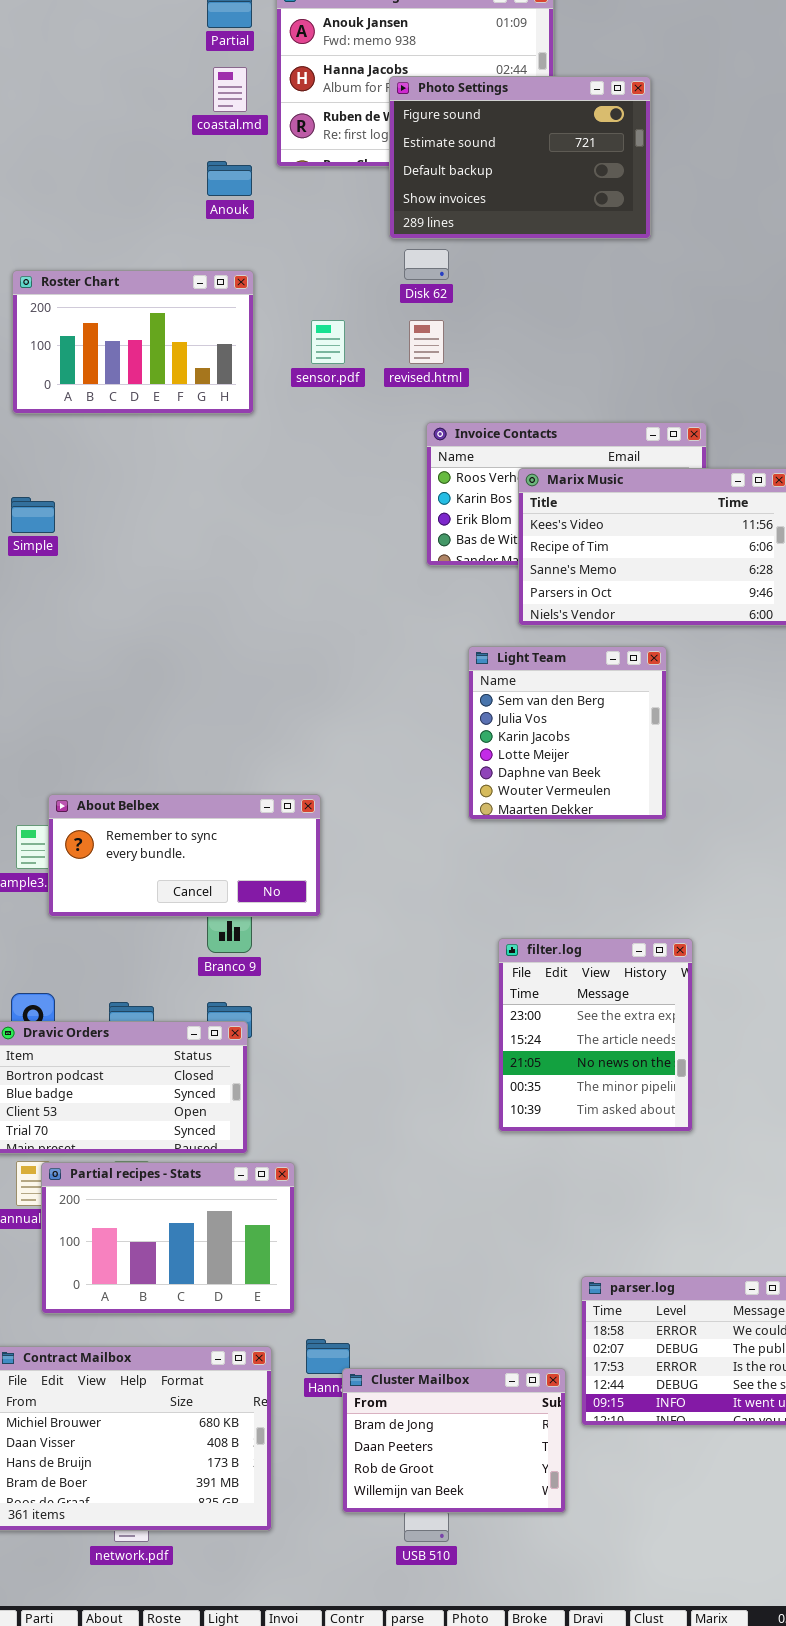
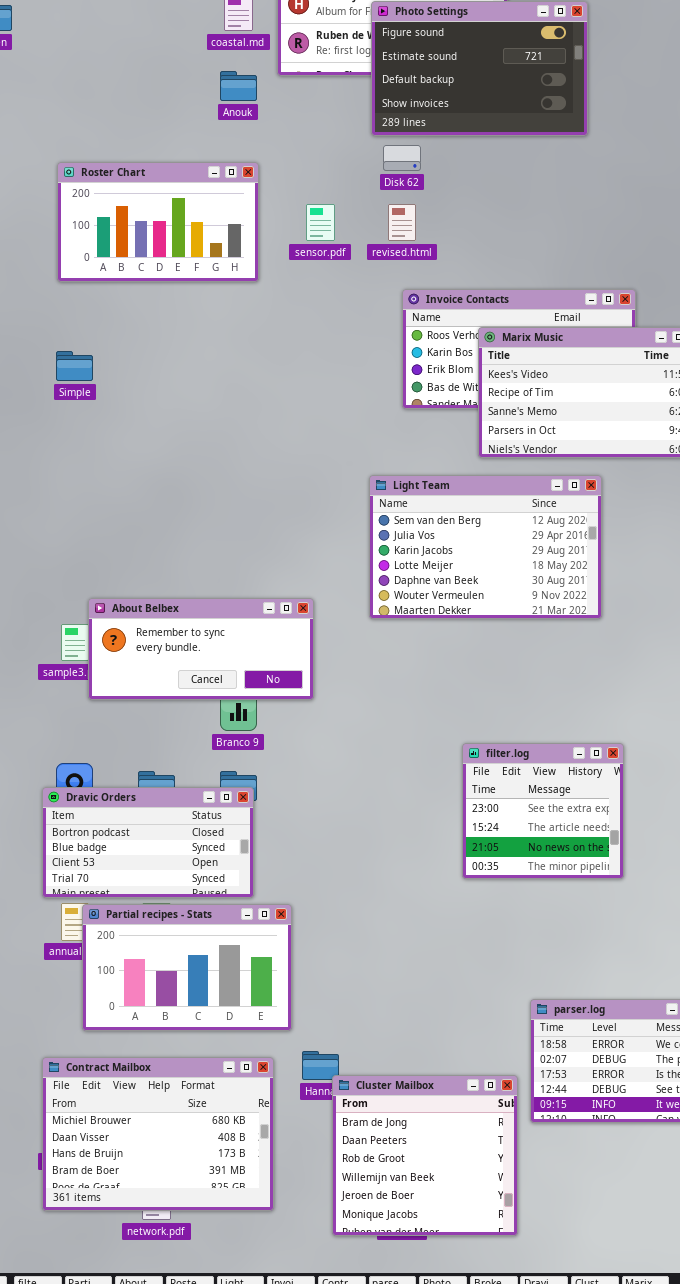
Light Team: [468,646,667,820] -> [369,475,602,619], resized
filter.log: [498,938,693,1132] -> [462,743,624,879], resized
Cluster Mailbox: [342,1368,566,1513] -> [332,1075,518,1236], resized

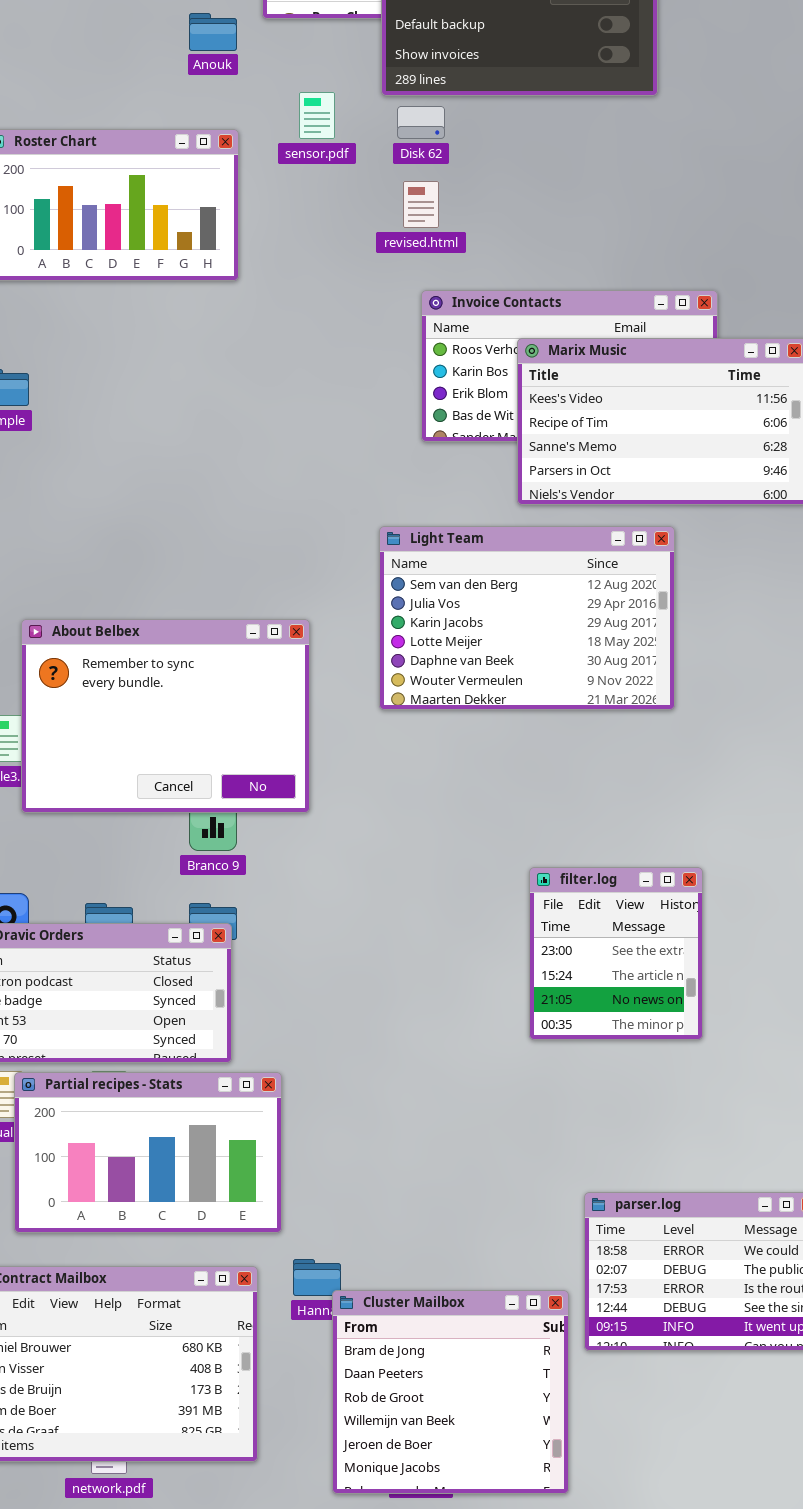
sensor.pdf: [306,204,335,241] -> [299,92,335,139], moved
About Belbex: [88,598,314,700] -> [21,619,310,813], resized
filter.log: [462,743,624,879] -> [529,867,703,1040], resized

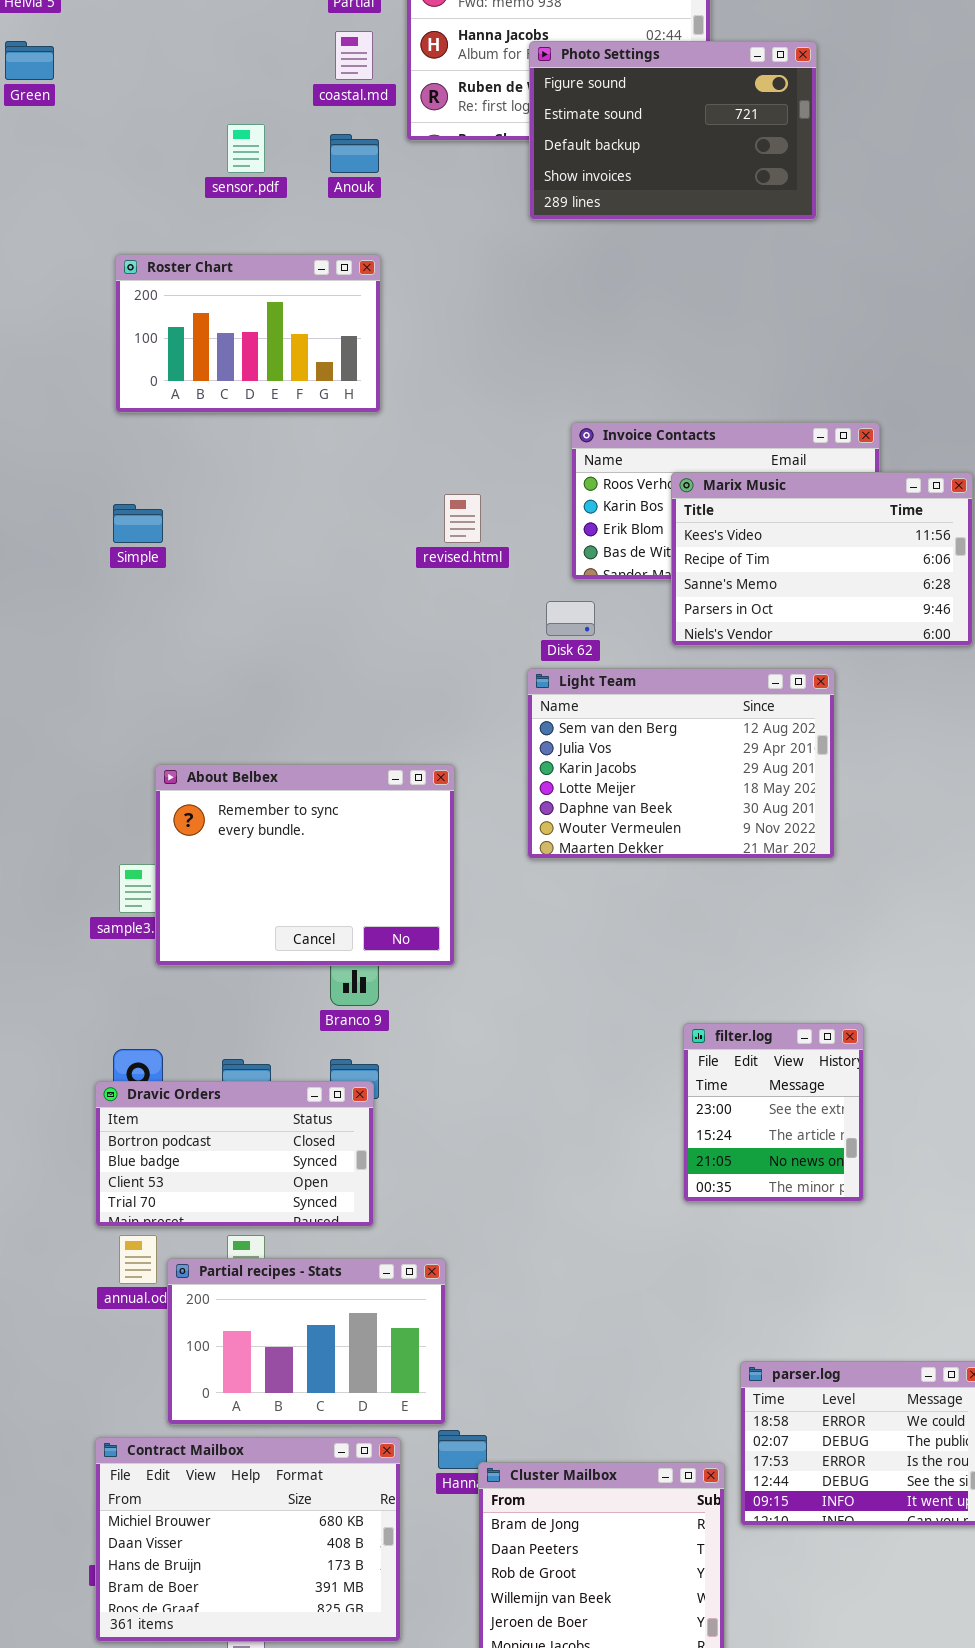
sensor.pdf: [299,92,335,139] -> [227,124,265,173], moved
Disk 62: [397,106,445,139] -> [546,601,595,636], moved
revised.html: [403,181,439,228] -> [444,494,481,543], moved
Partial recipes - Stats: [14,1072,282,1233] -> [167,1258,446,1425], moved

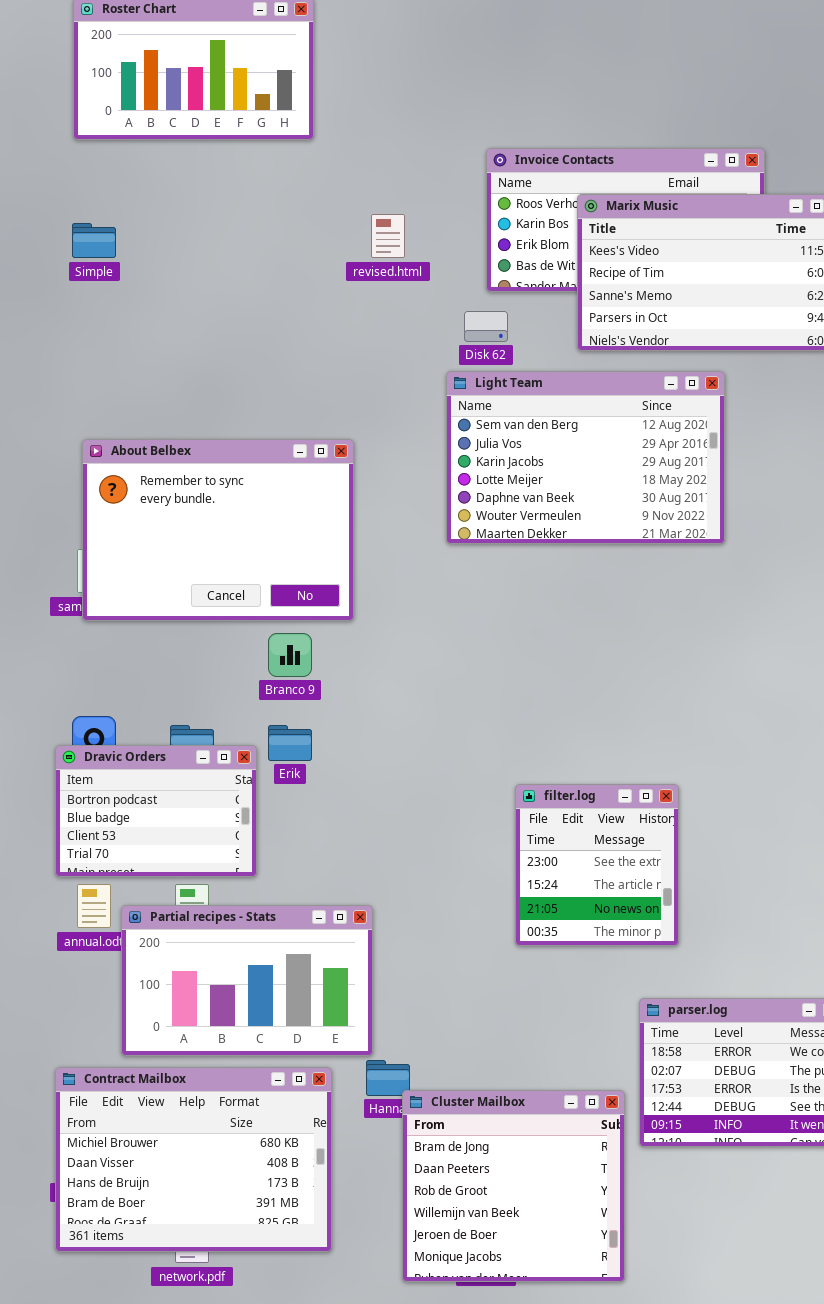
About Belbex: [155,764,455,966] -> [82,439,354,621], moved
filter.log: [683,1023,864,1202] -> [515,784,679,946], moved
Dravic Orders: [95,1081,374,1227] -> [55,745,257,877], resized

